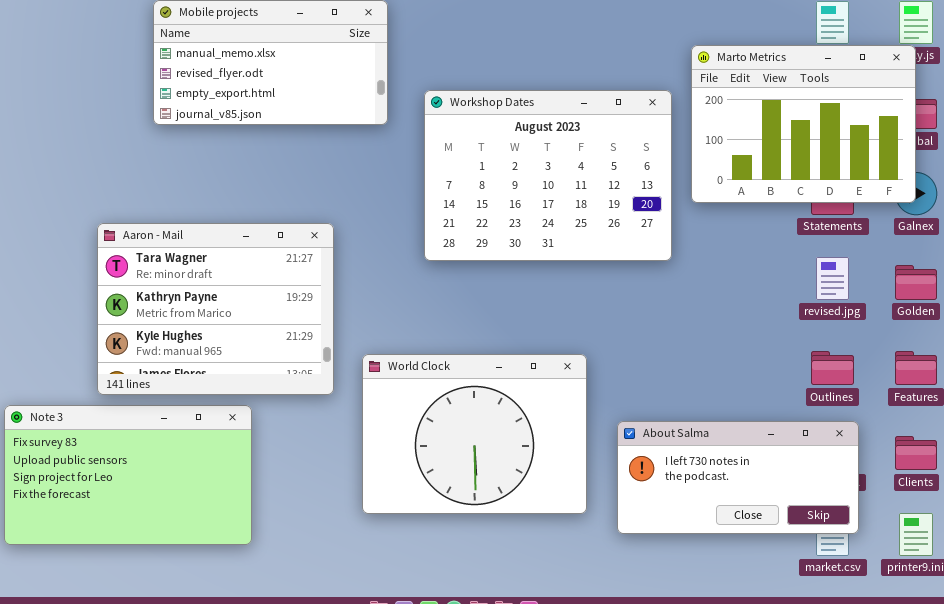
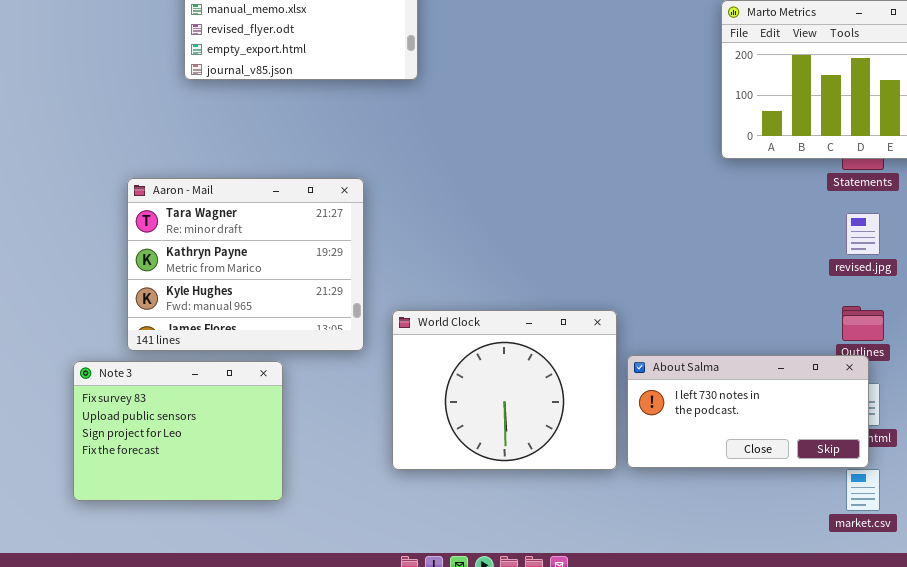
Workshop Dates: [424,90,672,261] -> none, closed
Note 3: [4,405,252,545] -> [73,361,283,501], resized
About Salma: [617,421,859,534] -> [627,355,869,468], moved

